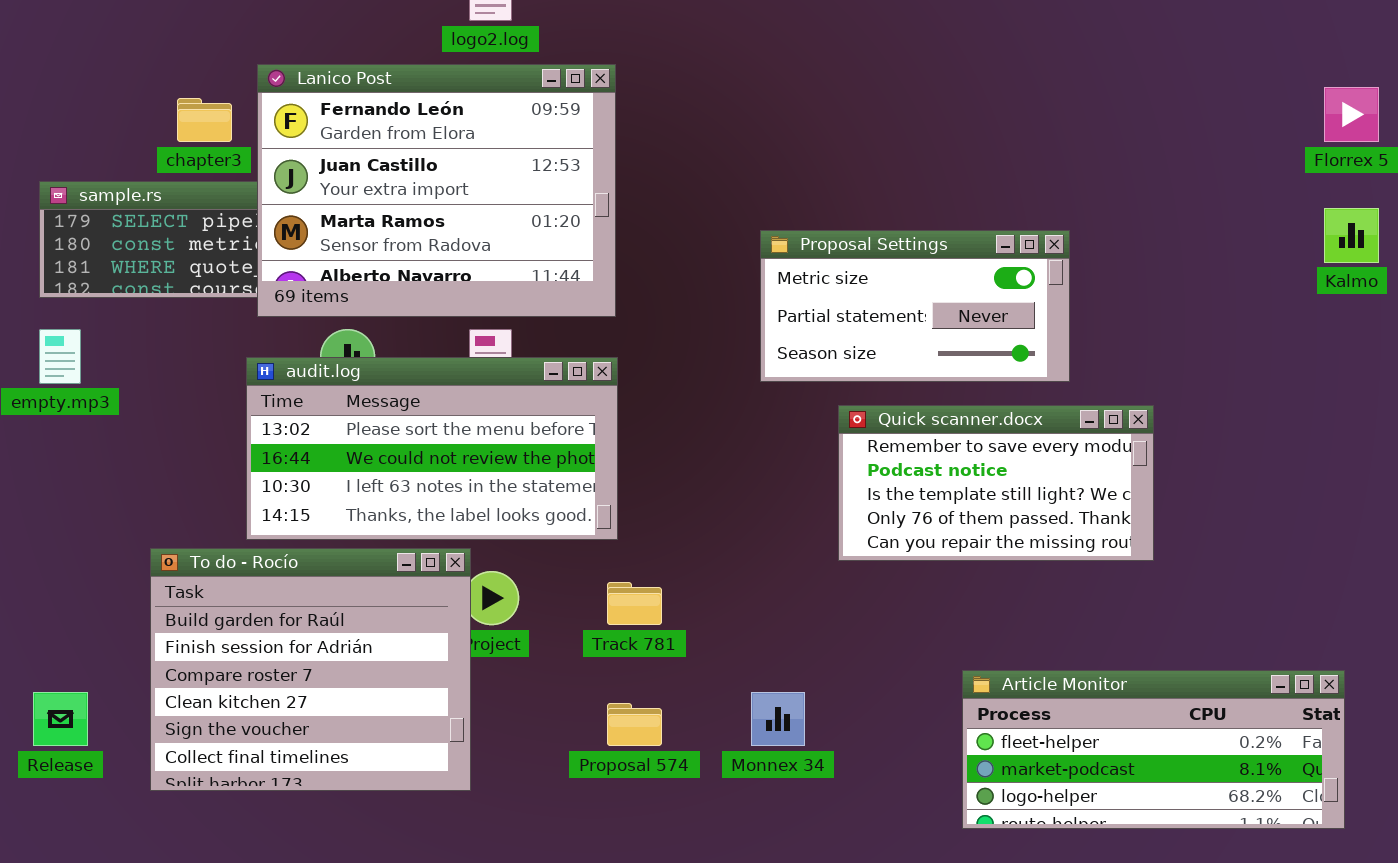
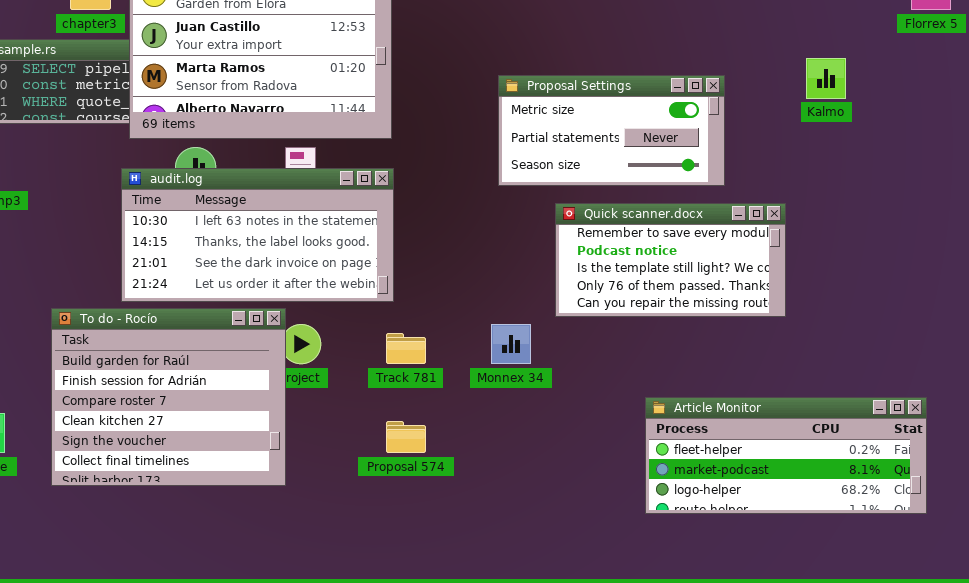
Kalmo: [1324,208,1379,263] -> [806,58,846,99], moved
audit.log: [246,357,618,540] -> [121,168,394,302], scrolled down 2 rows
Monnex 34: [751,692,805,746] -> [491,324,531,364], moved

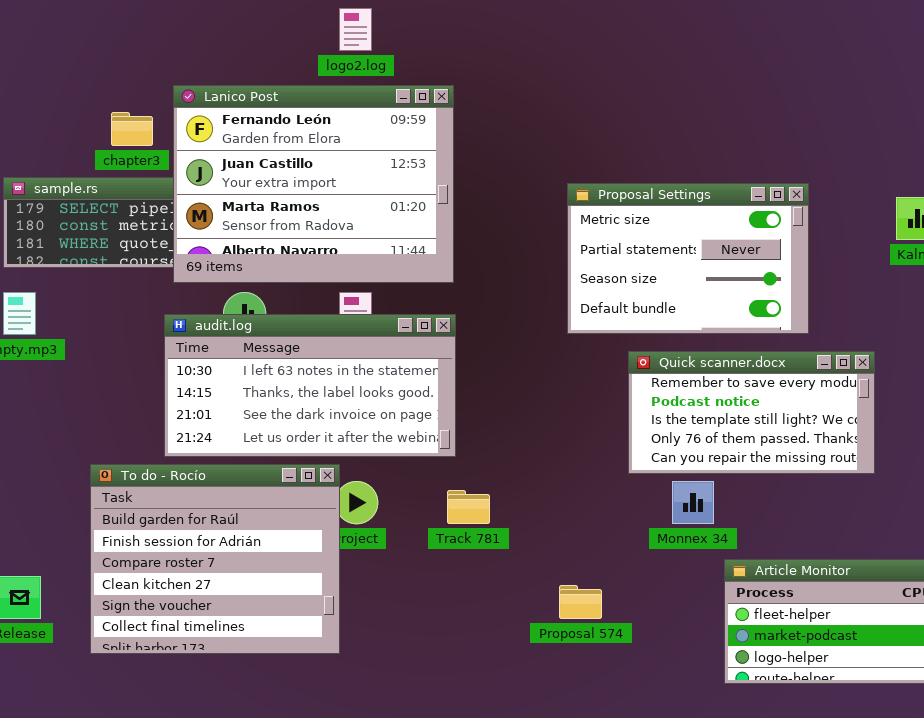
Proposal Settings: [498,75,725,186] -> [567,183,809,334], resized
Monnex 34: [491,324,531,364] -> [672,481,714,524], moved
Proposal 574: [386,421,426,453] -> [559,585,602,619], moved

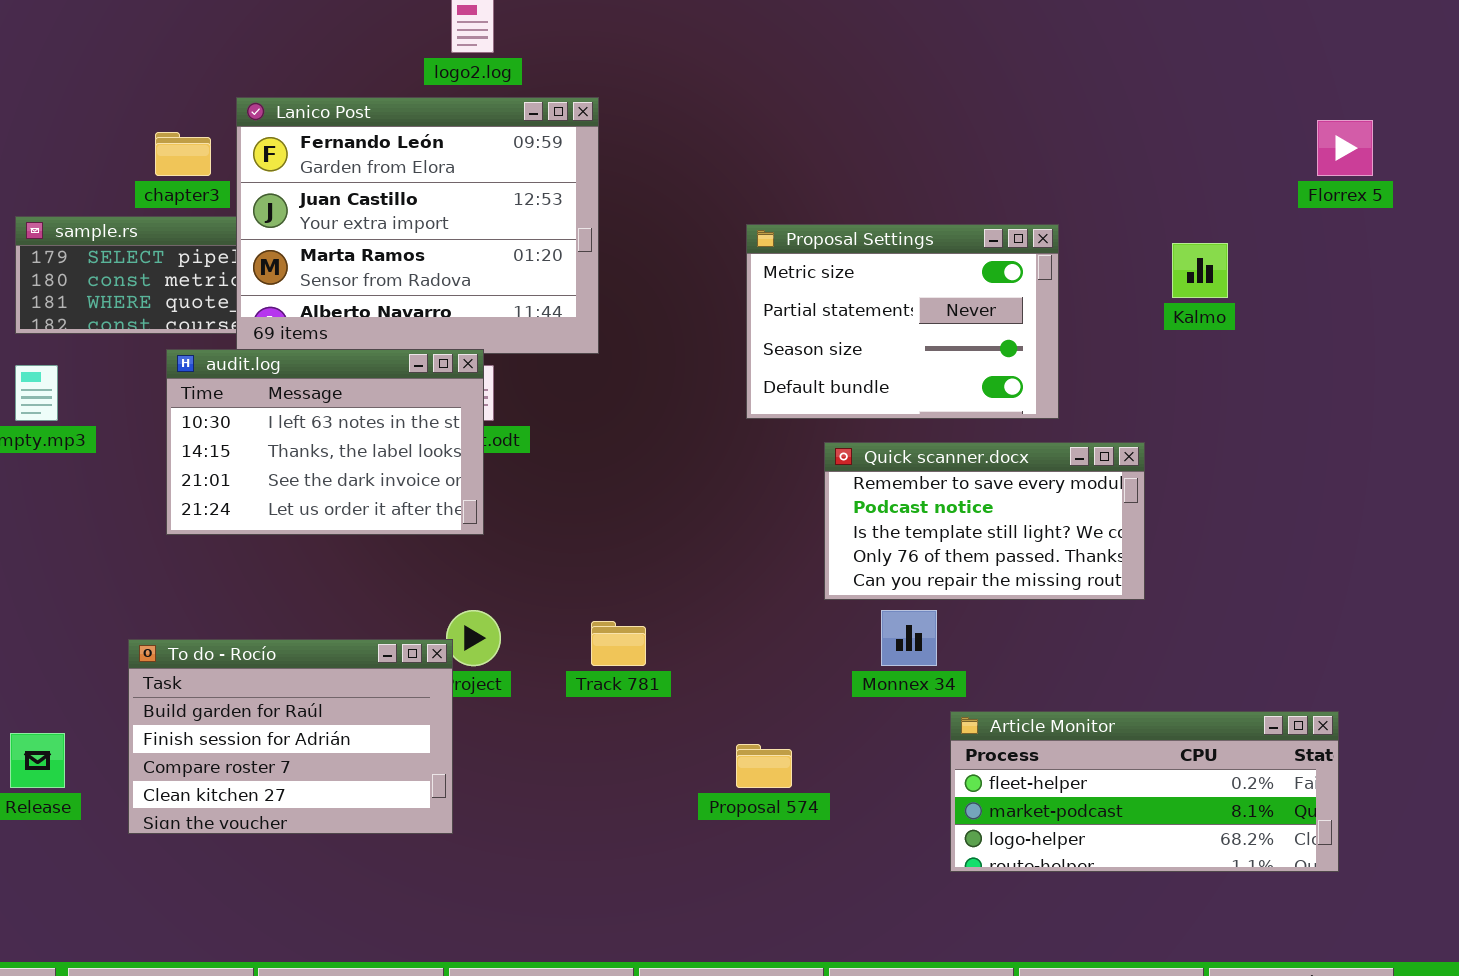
audit.log: [164,314,456,457] -> [166,349,484,535], moved, resized
To do - Rocío: [90,464,340,654] -> [128,639,453,834], resized

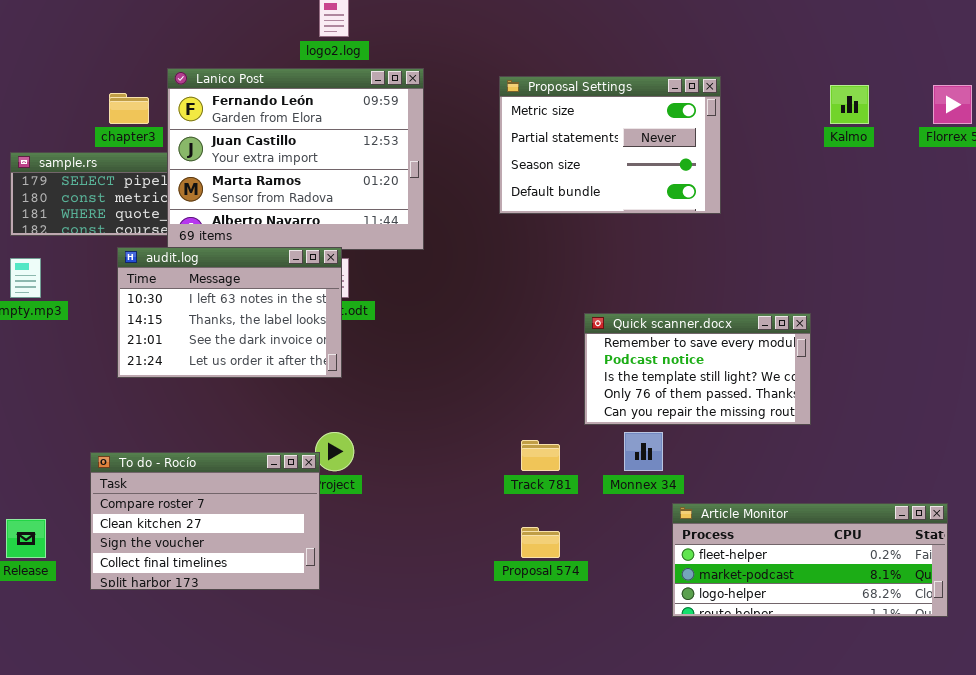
Proposal Settings: [746,224,1059,419] -> [499,76,721,214], moved
Kalmo: [1172,243,1228,298] -> [830,85,869,124], moved
Track 781: [591,621,646,666] -> [521,440,560,471], moved
To do - Rocío: [128,639,453,834] -> [90,452,320,590], scrolled down 2 rows

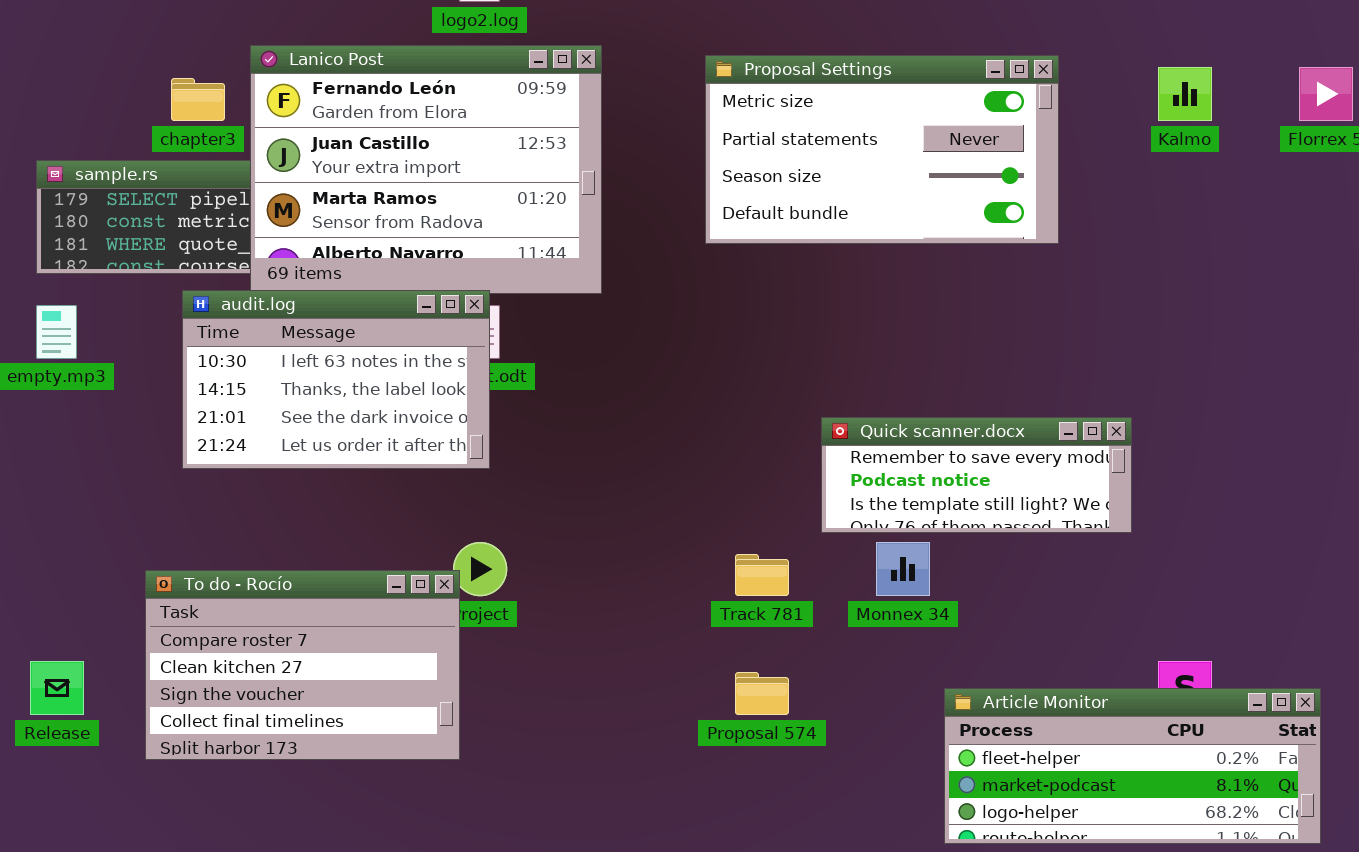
Proposal Settings: [499,76,721,214] -> [705,55,1059,244], resized
Quick scanner.docx: [584,313,811,425] -> [821,417,1132,533], resized
Article Monitor: [672,503,948,617] -> [944,688,1321,844], moved

